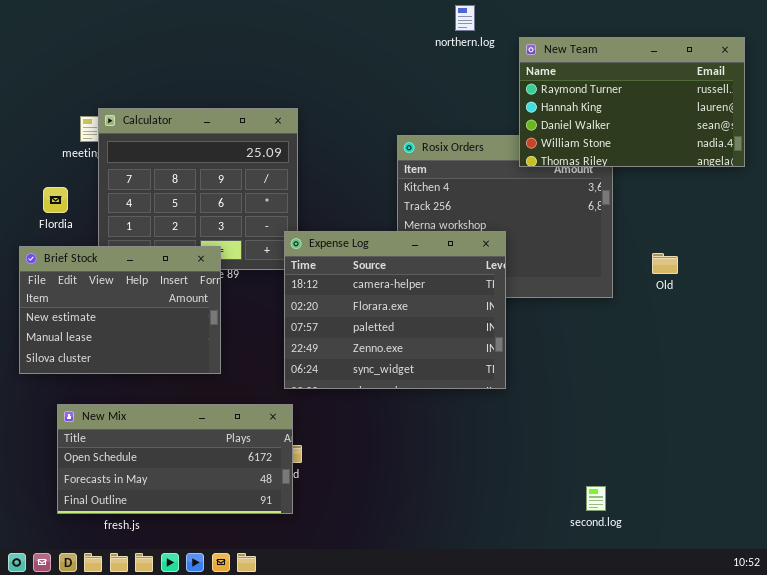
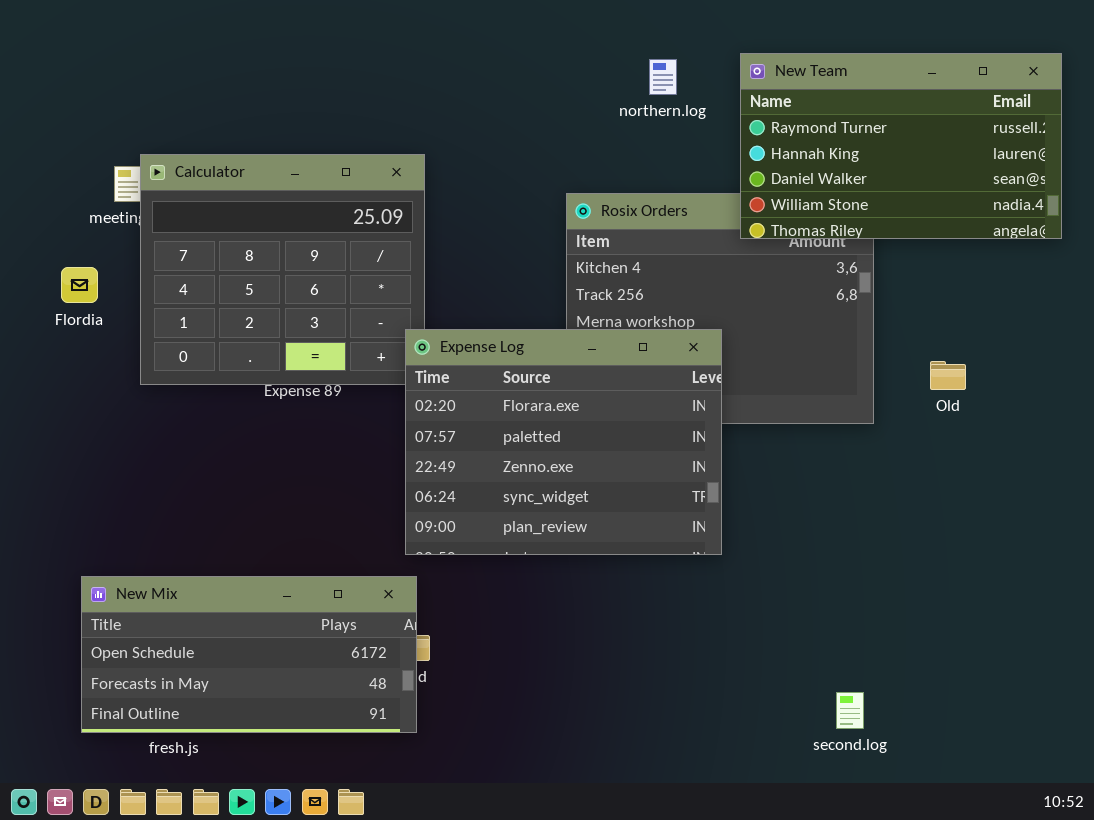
northern.log: [455,5,475,31] -> [649,59,677,95], moved
Expense Log: [284,231,506,389] -> [405,329,722,555], scrolled down 1 row
Brief Stock: [19,246,221,374] -> none, closed

